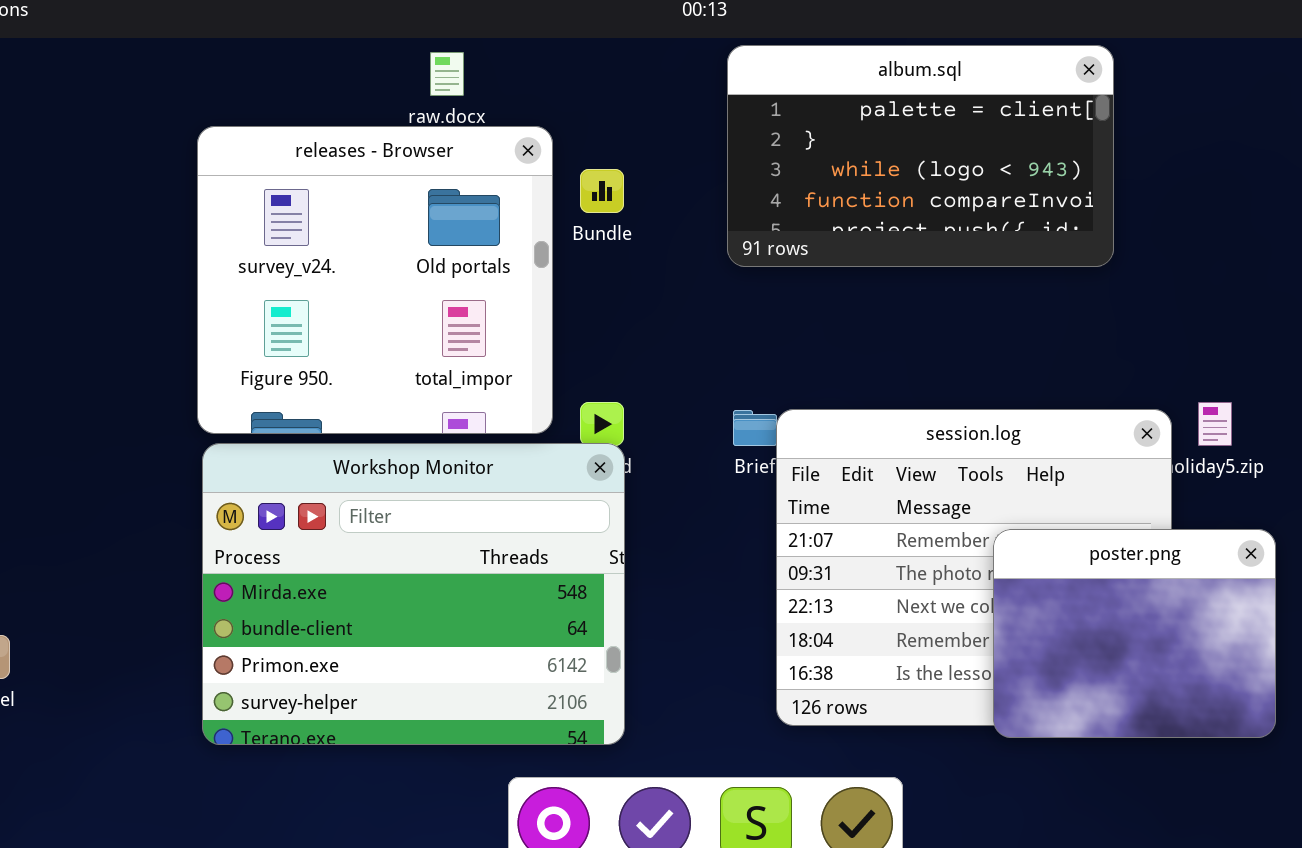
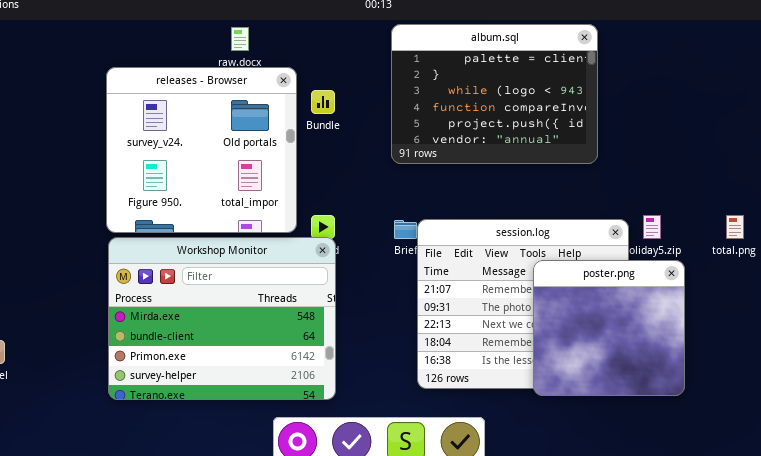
album.sql: [727,45,1114,267] -> [391,24,598,164], resized
poster.png: [993,529,1276,738] -> [533,260,685,396], resized

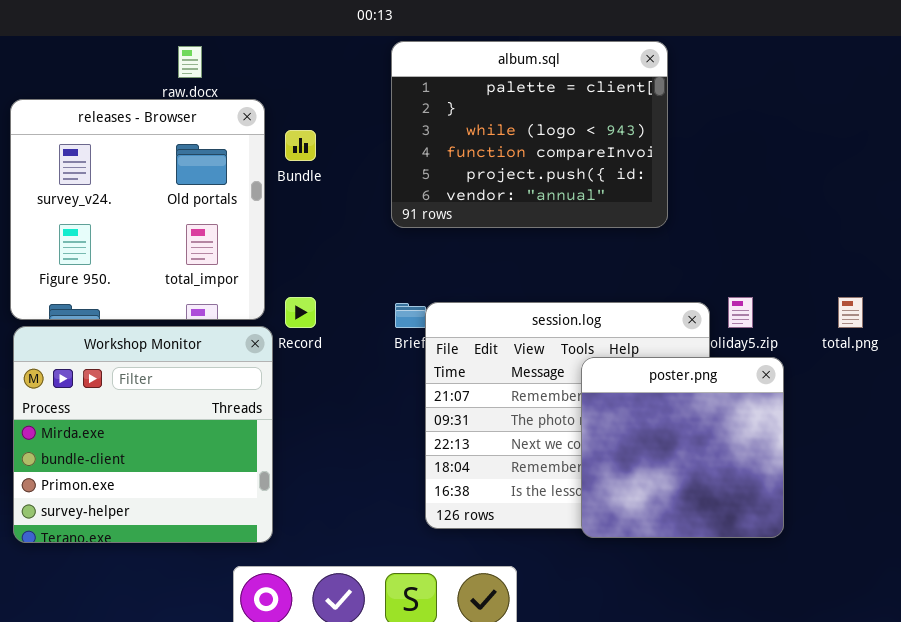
Workshop Monitor: [108,237,336,400] -> [13,326,273,543], resized

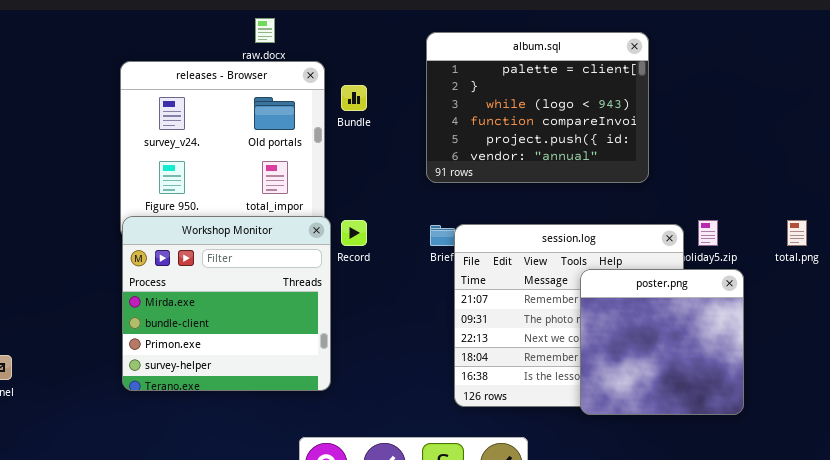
album.sql: [391,41,668,228] -> [426,32,649,183], moved
Workshop Monitor: [13,326,273,543] -> [122,216,331,391], moved

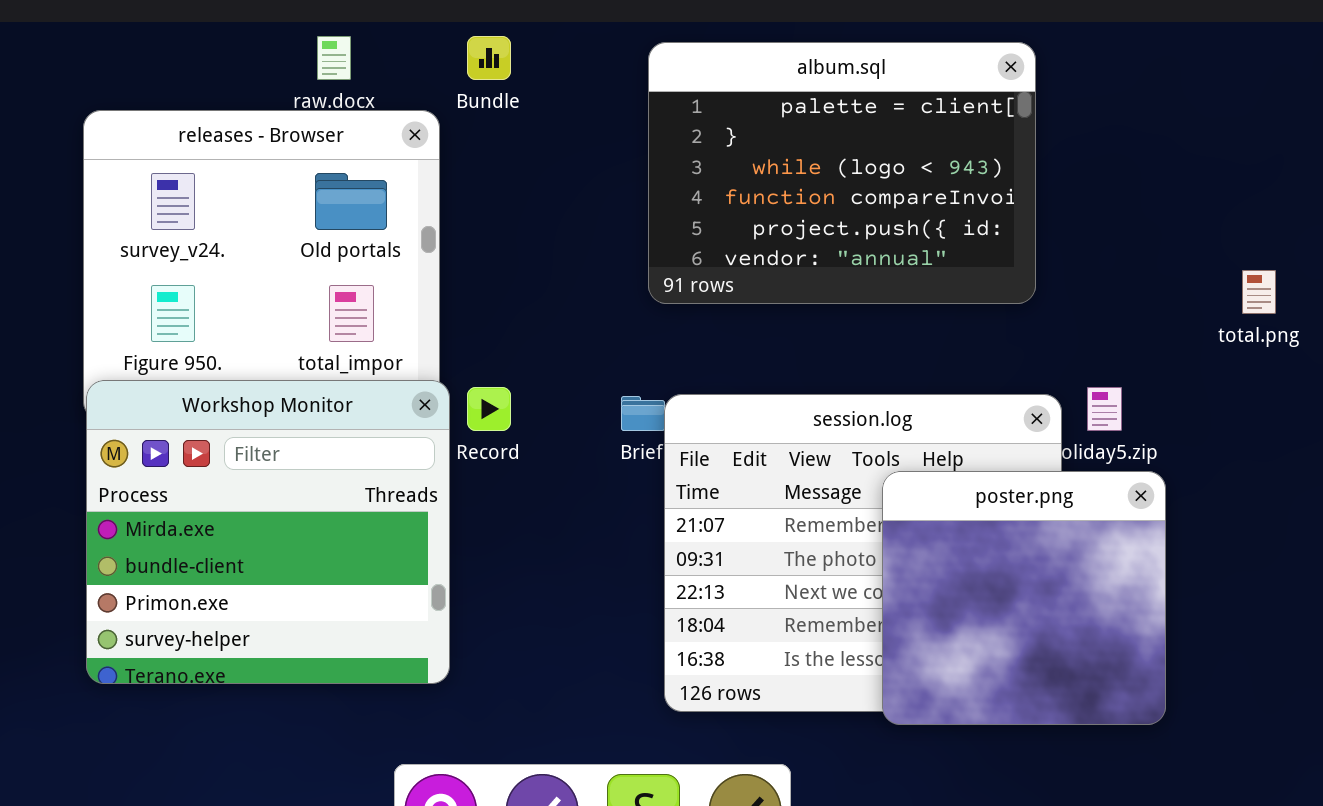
album.sql: [426,32,649,183] -> [648,42,1036,304], moved
Bundle: [341,85,367,111] -> [467,36,511,80], moved
total.png: [787,220,807,246] -> [1242,270,1276,314], moved

